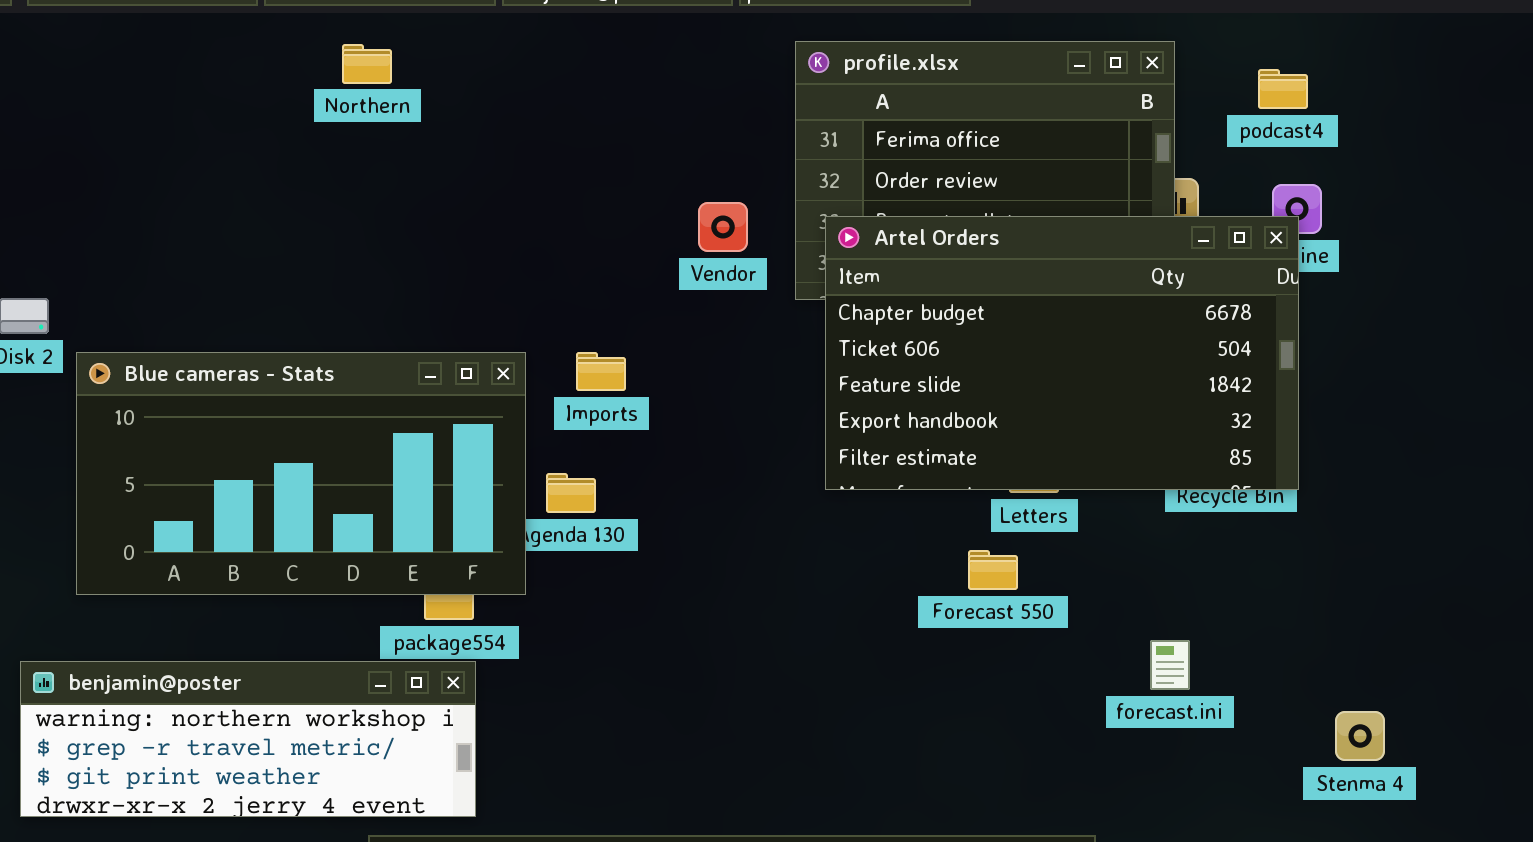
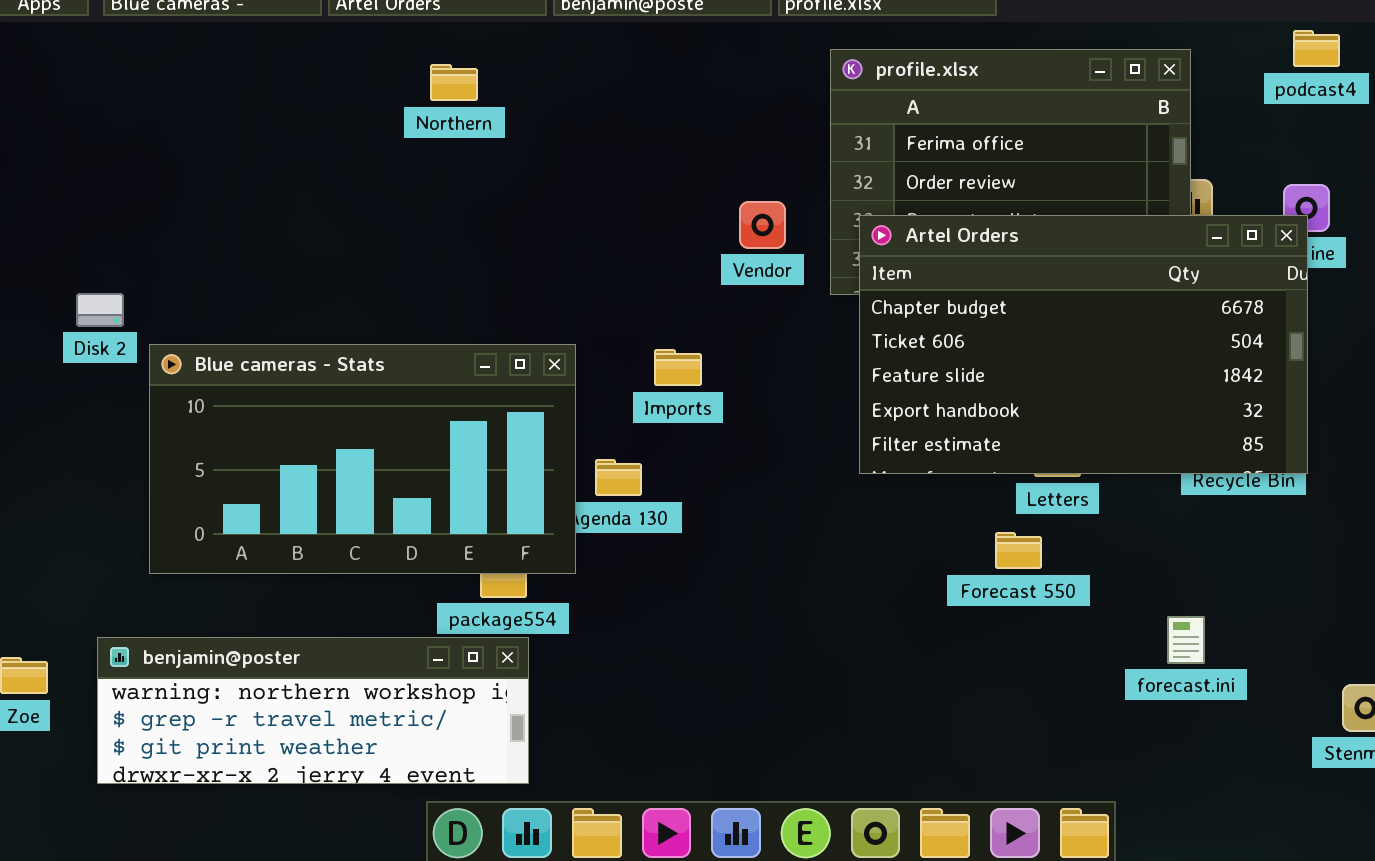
Northern: [342,44,392,84] -> [430,64,478,101], moved
podcast4: [1258,69,1308,109] -> [1293,30,1340,67], moved
Imports: [576,352,626,391] -> [654,349,702,386], moved

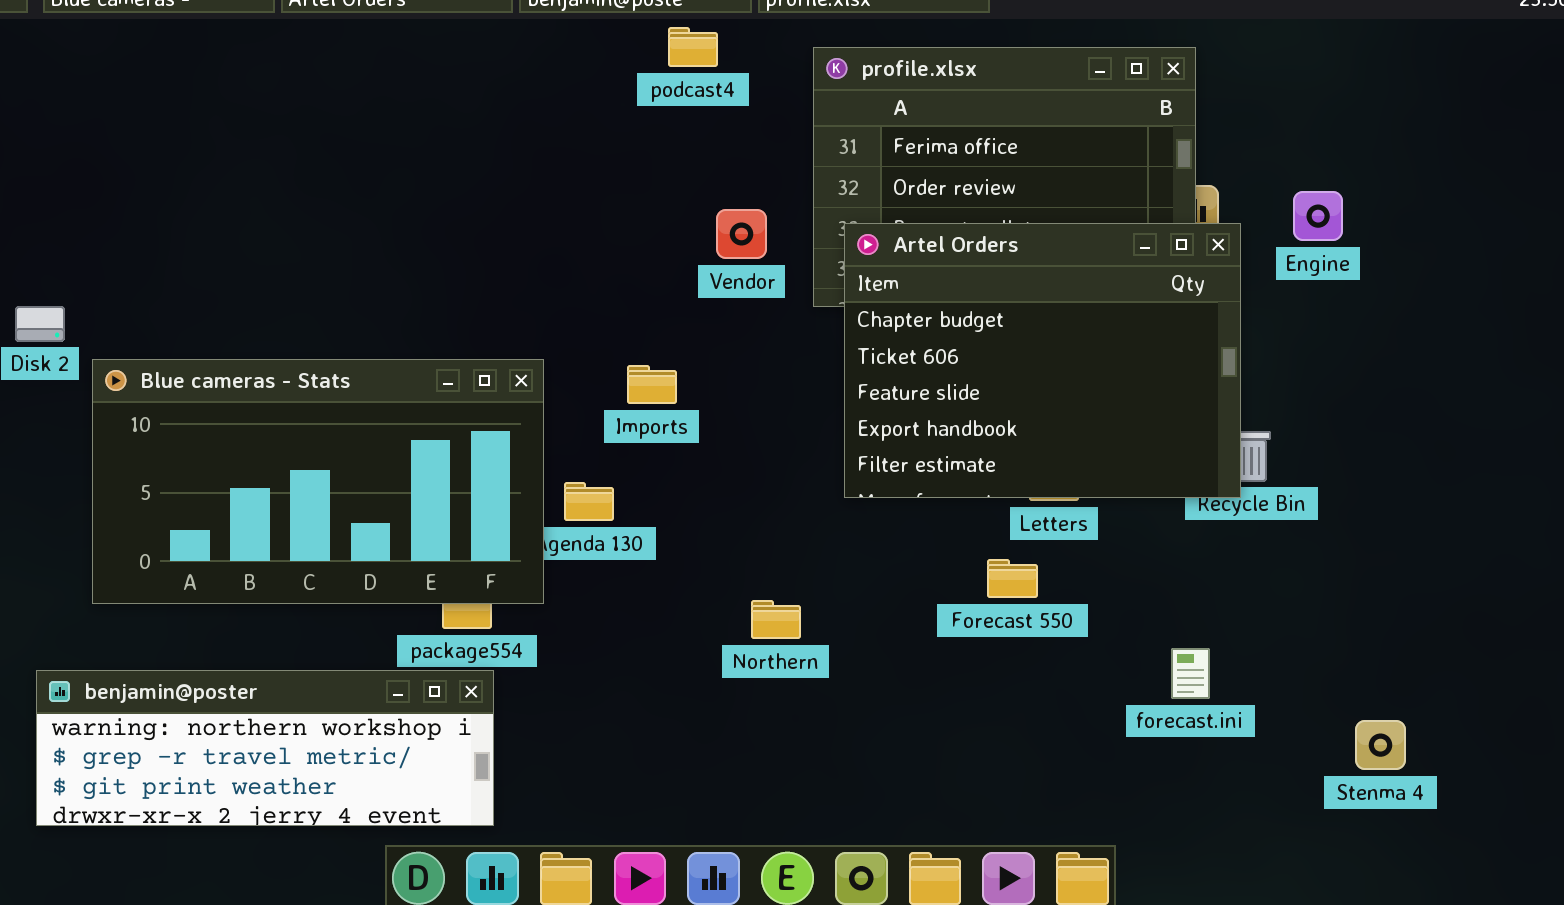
podcast4: [1293,30,1340,67] -> [668,27,718,67], moved
Northern: [430,64,478,101] -> [751,600,801,639], moved
Artel Orders: [859,215,1308,474] -> [844,223,1241,498], resized

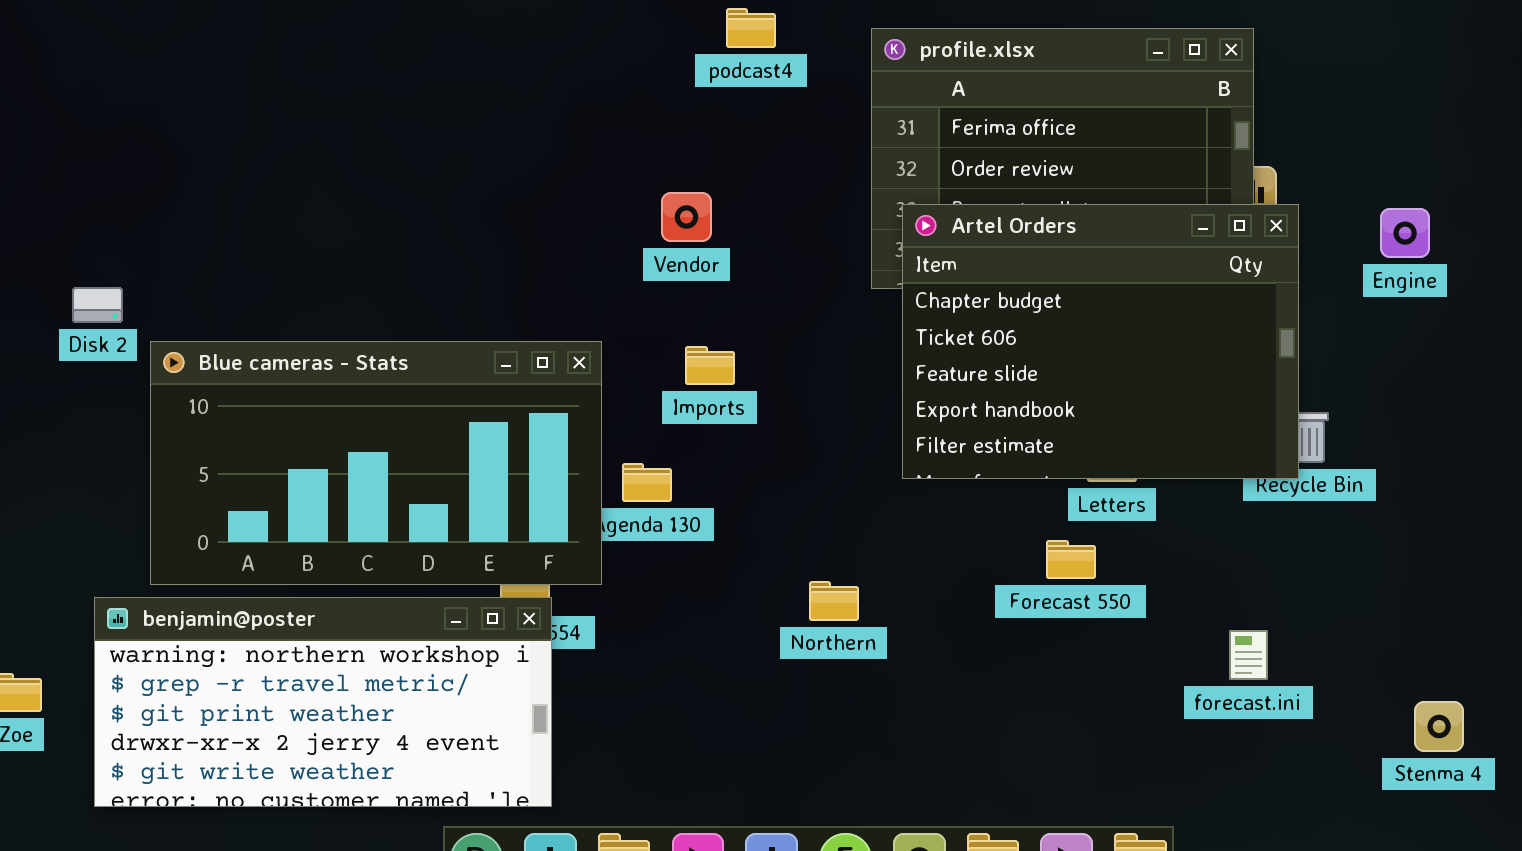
Engine: [1293,191,1343,241] -> [1380,208,1430,258], moved
Vendor: [716,209,767,259] -> [661,192,712,242], moved
benjamin@poster: [36,670,494,826] -> [94,597,552,807], resized

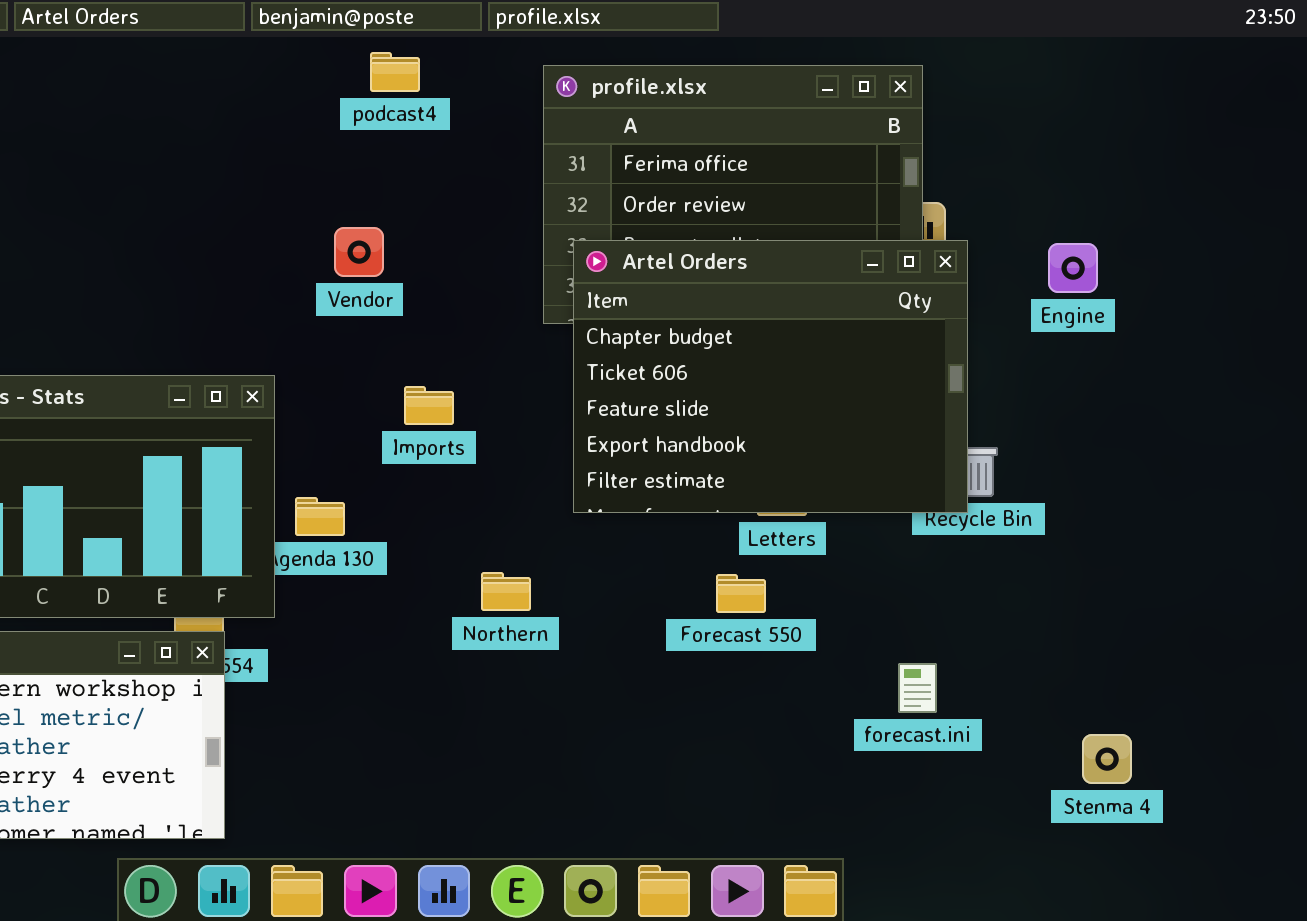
podcast4: [726,8,776,48] -> [370,52,420,92], moved
Imports: [685,346,735,385] -> [404,386,454,425], moved
Northern: [809,581,859,621] -> [481,572,531,611], moved

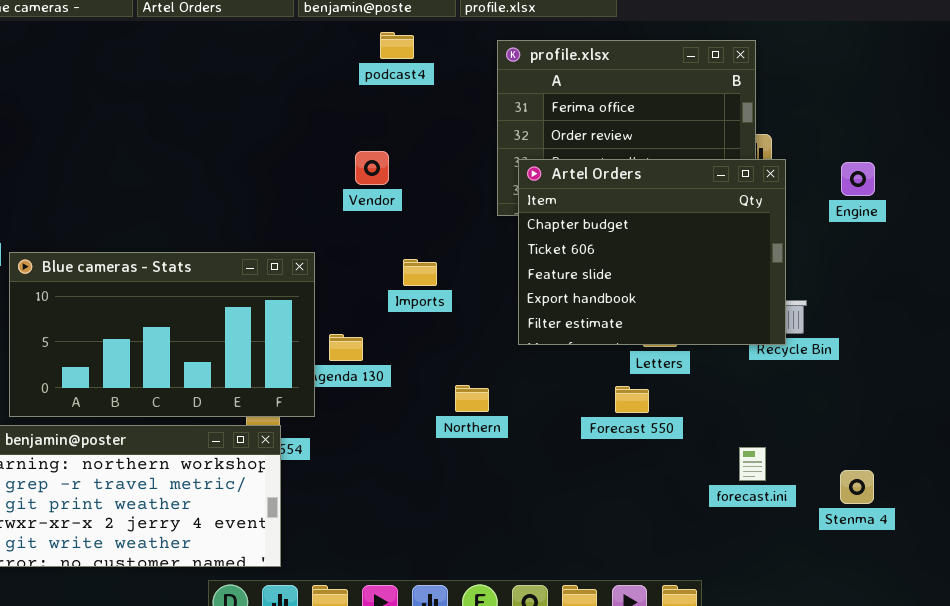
Stenma 4: [1082,734,1132,784] -> [840,470,874,504], moved

